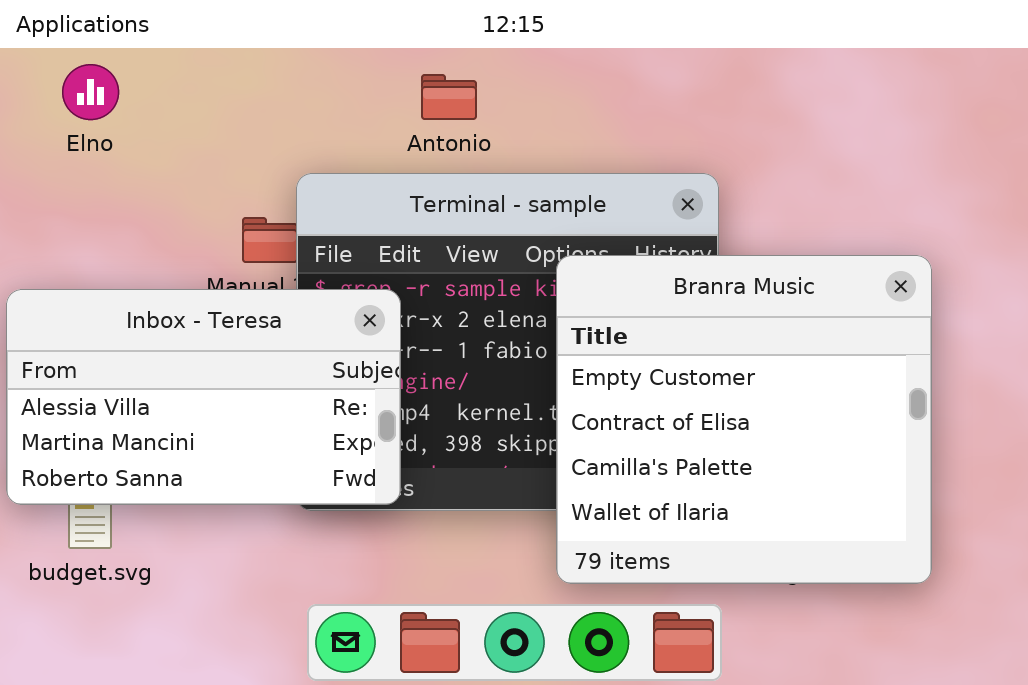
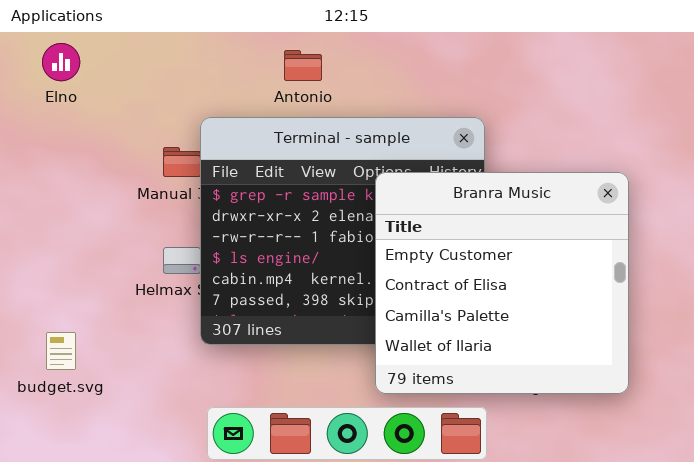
Inbox - Teresa: [6,289,401,505] -> none, closed

